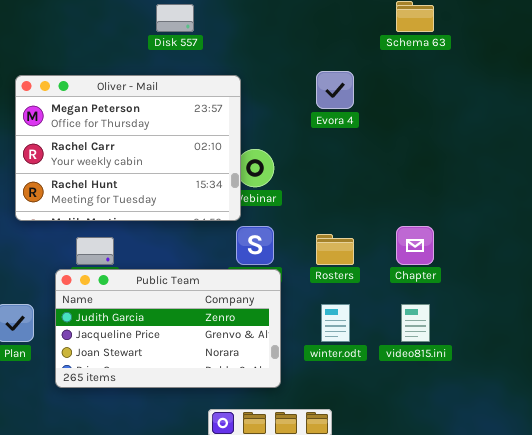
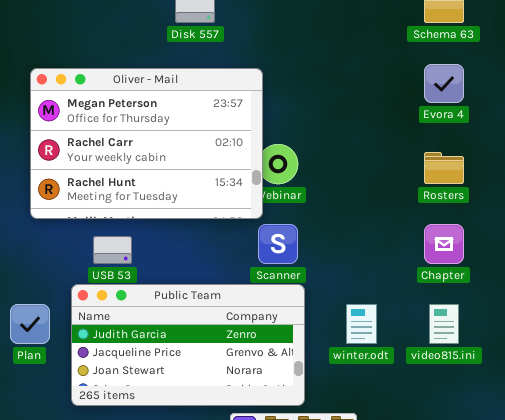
Evora 4: [316,71,354,109] -> [424,64,464,103], moved
Rosters: [316,234,354,265] -> [424,152,464,184], moved
Public Team: [55,269,281,388] -> [71,284,305,406], moved

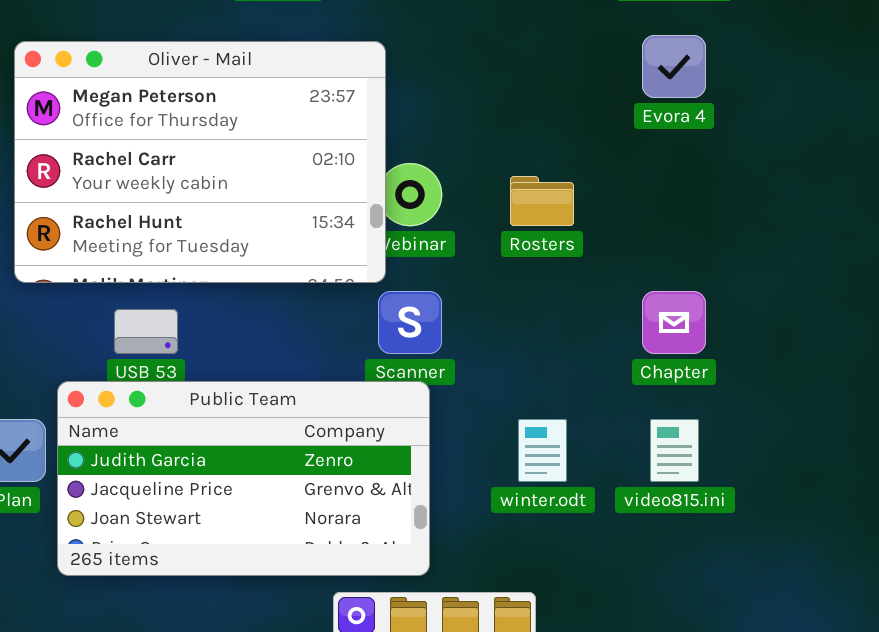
Rosters: [424,152,464,184] -> [510,176,574,226], moved
Public Team: [71,284,305,406] -> [57,381,430,576], moved

